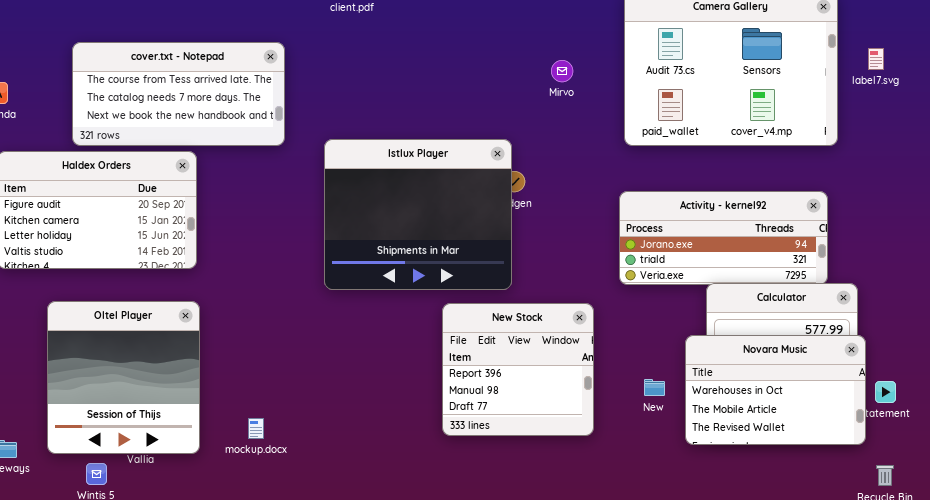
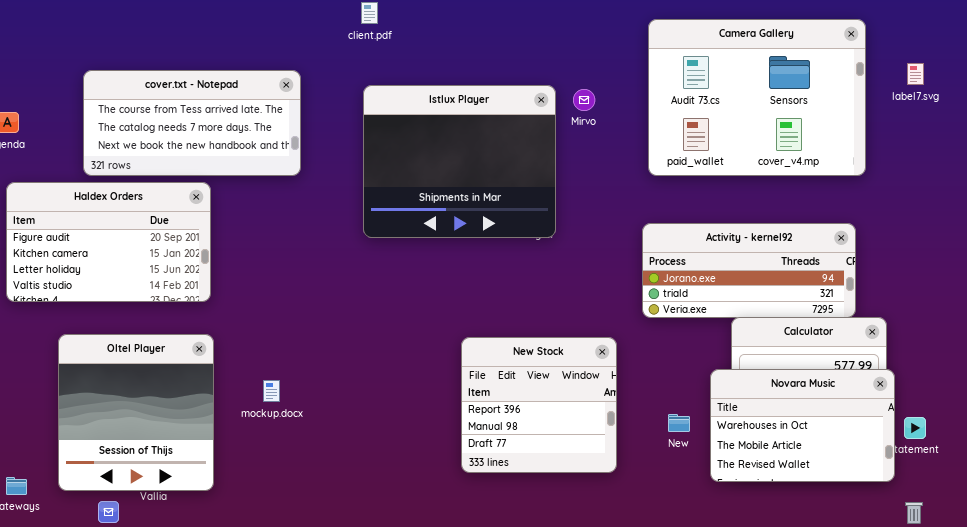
label7.svg: [868,48,884,70] -> [907,63,924,85], moved
Istlux Player: [324,139,512,290] -> [363,85,556,238], moved
mockup.docx: [248,418,264,439] -> [263,380,280,402], moved

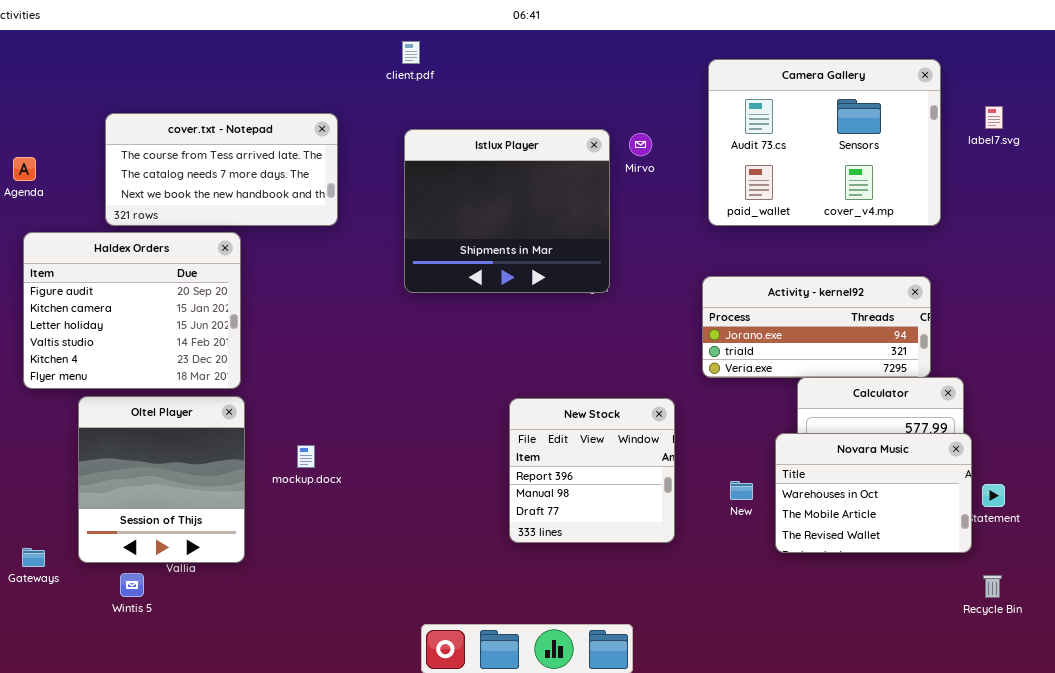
Haldex Orders: [6,182,211,302] -> [23,232,241,389], resized

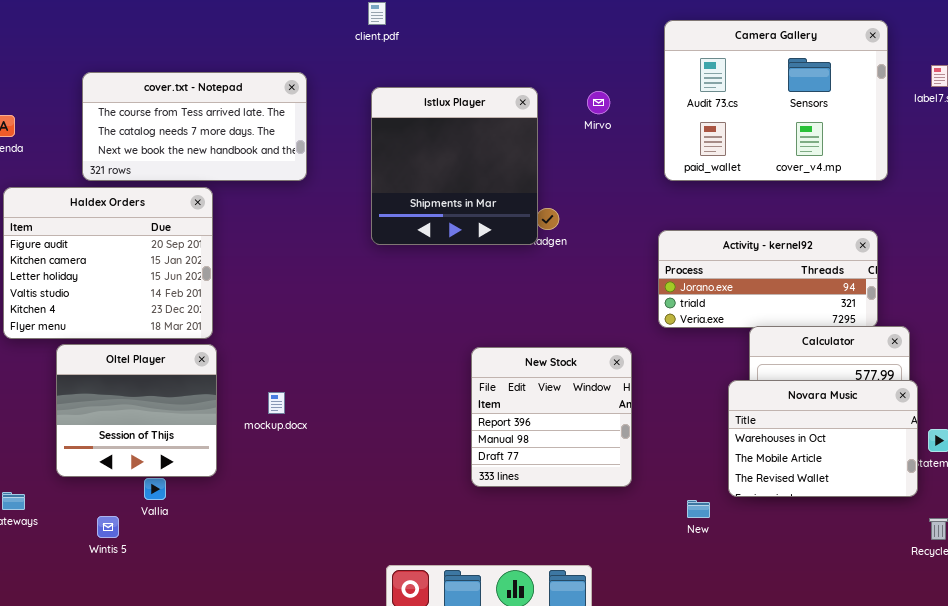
Istlux Player: [404,129,610,293] -> [371,87,538,245], resized
Oltel Player: [78,396,245,563] -> [56,344,217,477], resized
New: [730,481,753,500] -> [687,500,710,518], moved

